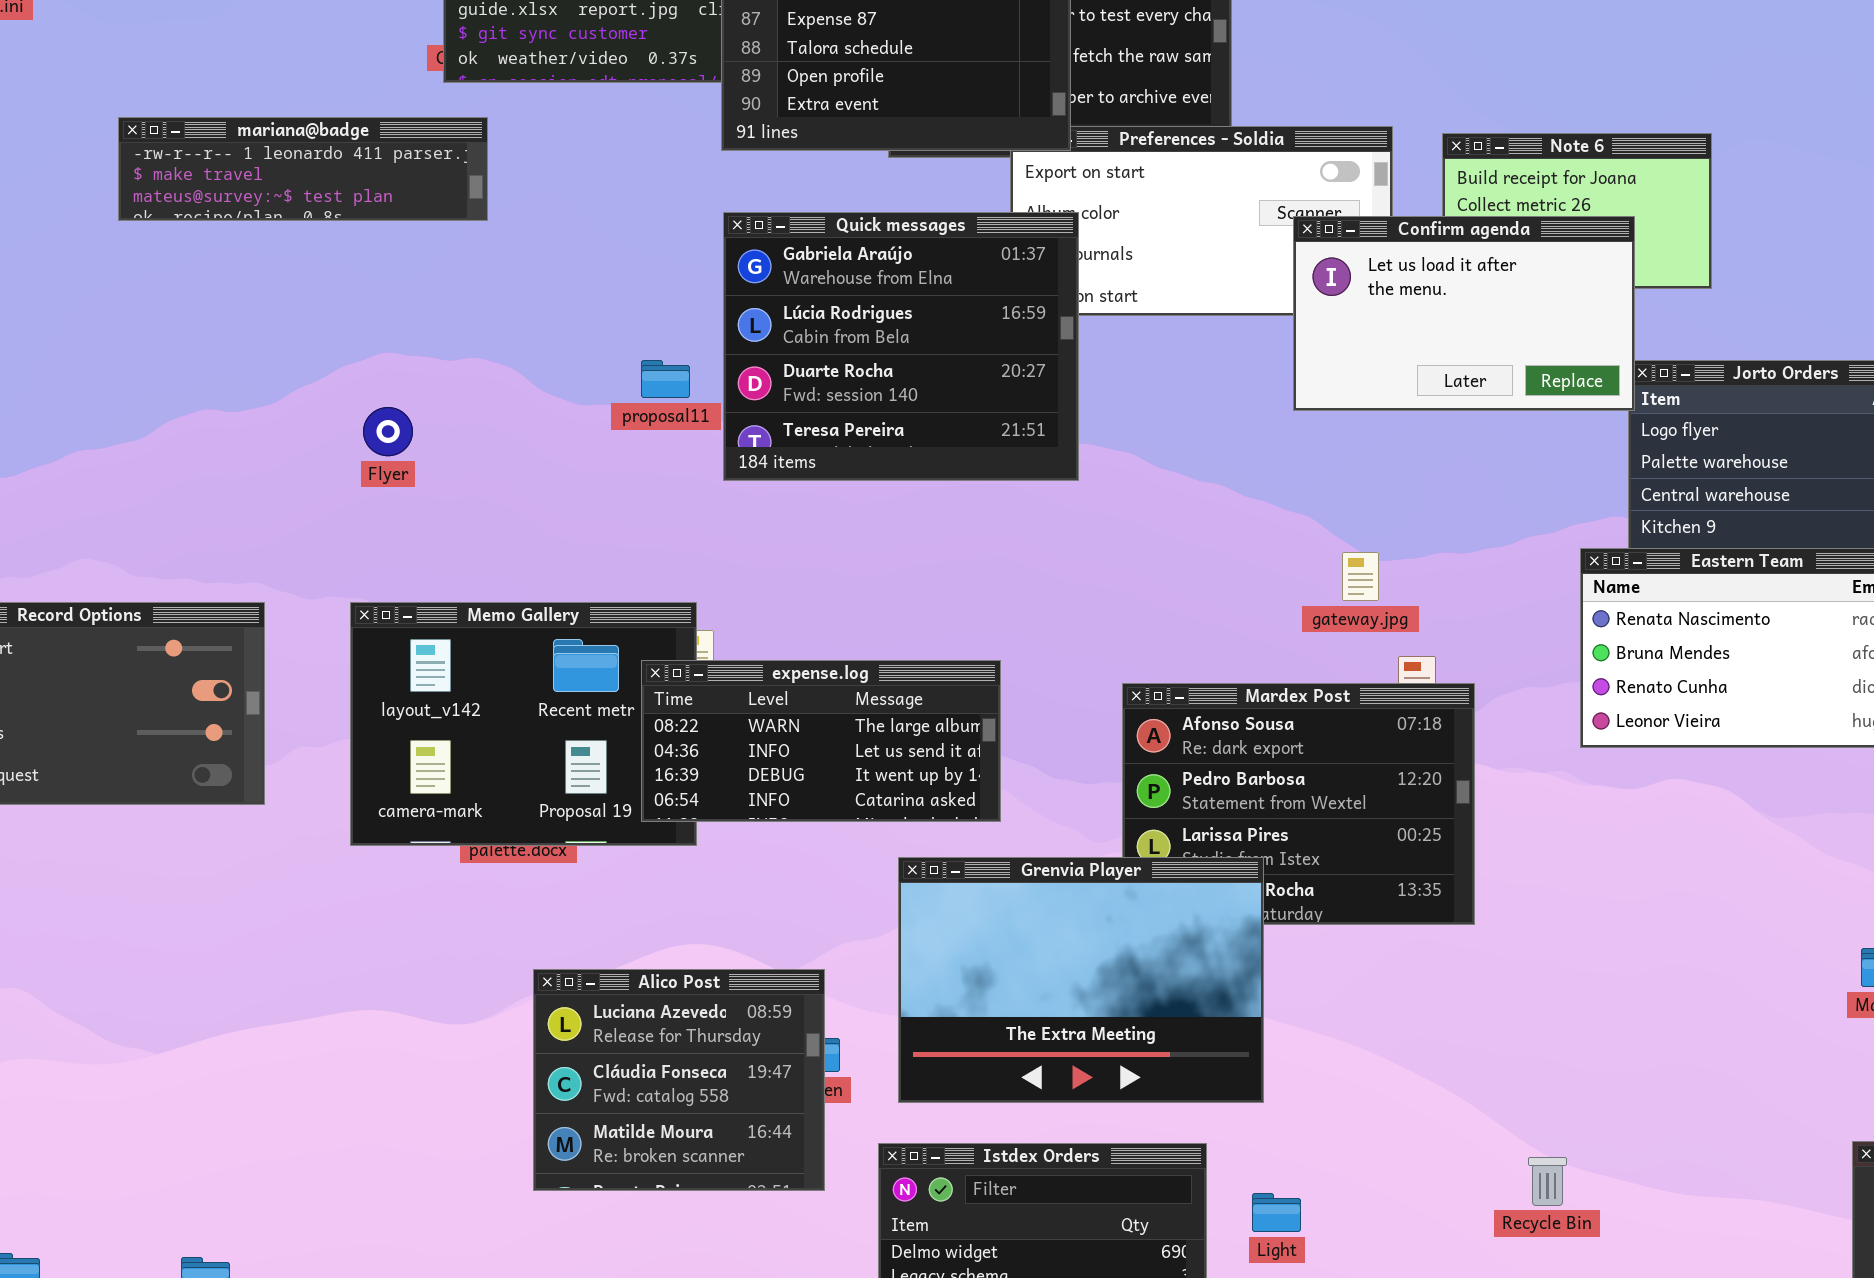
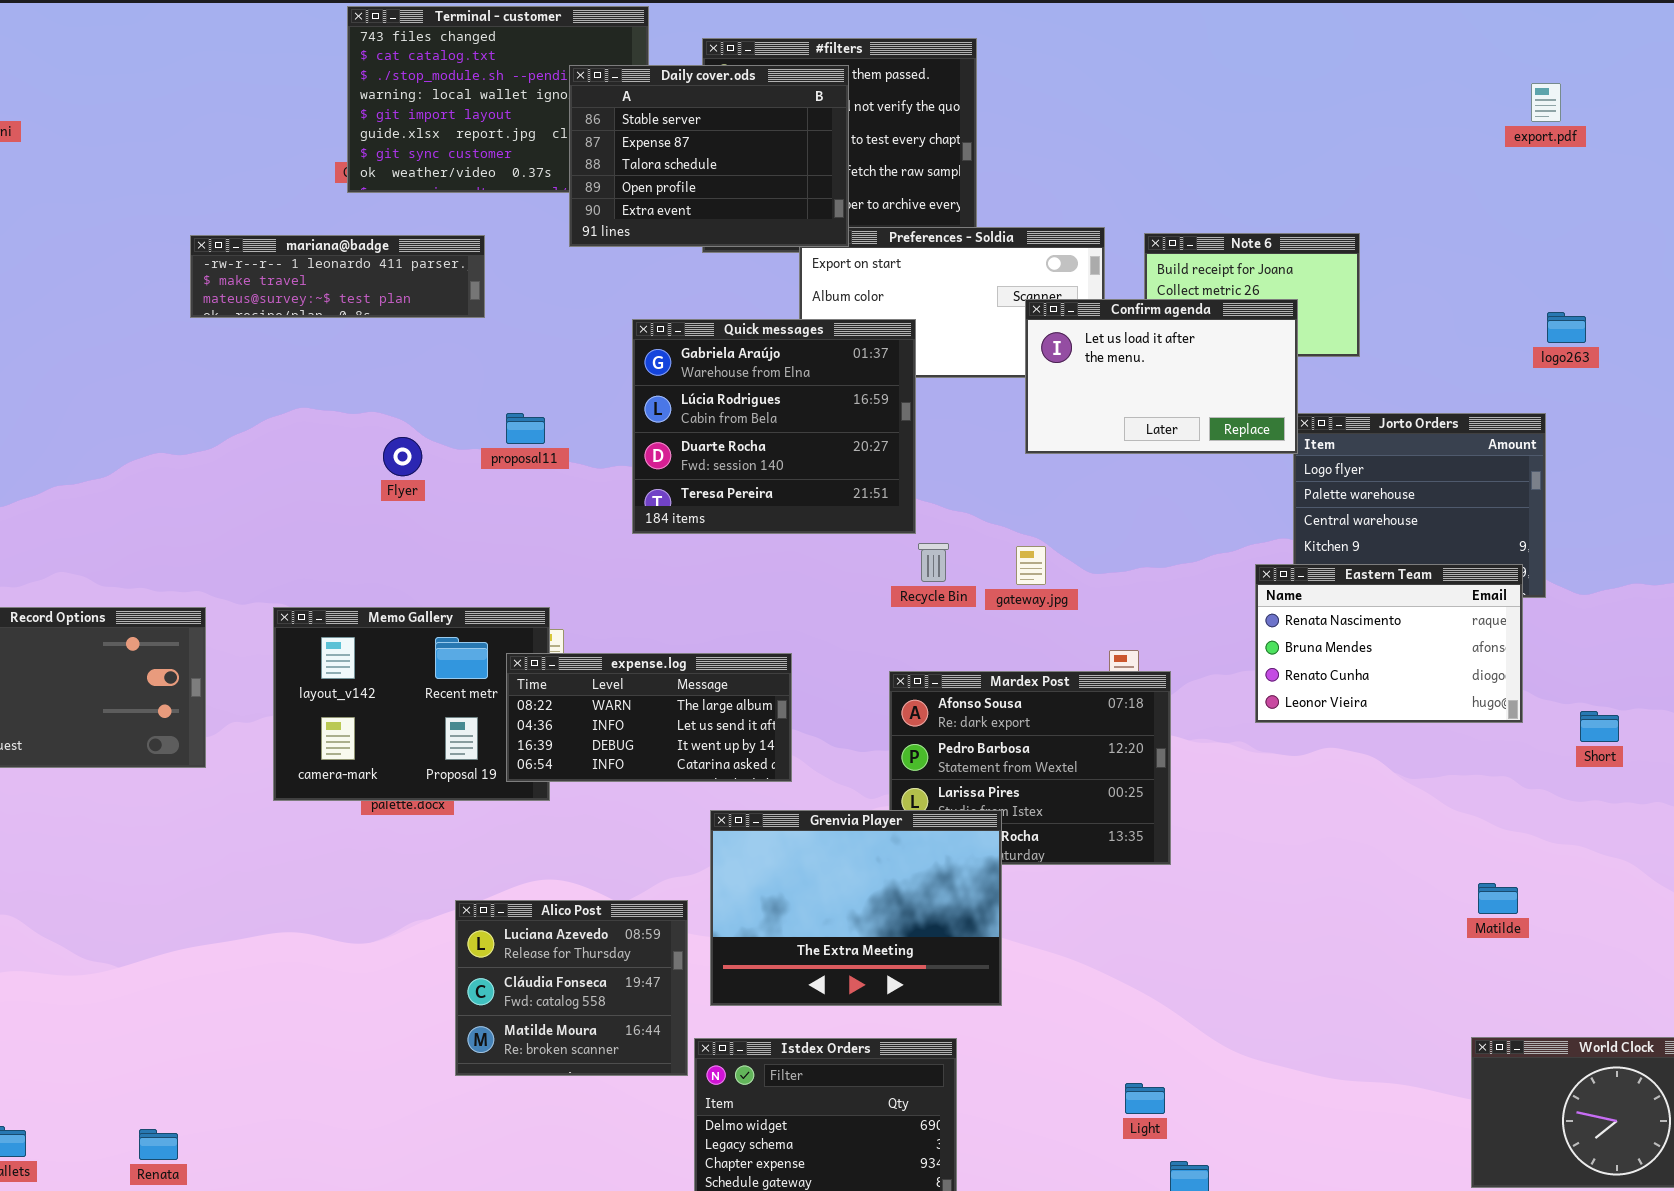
mariana@badge: [118,117,488,221] -> [190,235,485,318], moved
Quick messages: [723,212,1079,481] -> [632,319,916,534], moved
Flyer: [363,407,413,456] -> [383,437,422,476], moved
gateway.jpg: [1342,552,1379,601] -> [1016,546,1046,585], moved
Alico Post: [533,969,825,1191] -> [455,900,688,1076], moved
Recycle Bin: [1528,1157,1567,1206] -> [918,543,949,582], moved
Light: [1252,1193,1301,1232] -> [1125,1083,1165,1114], moved

